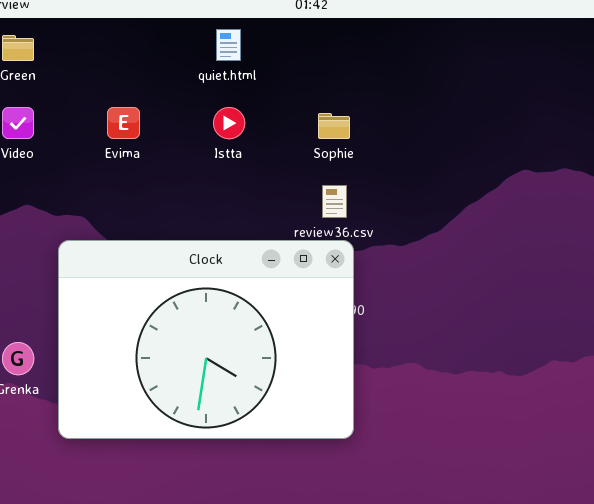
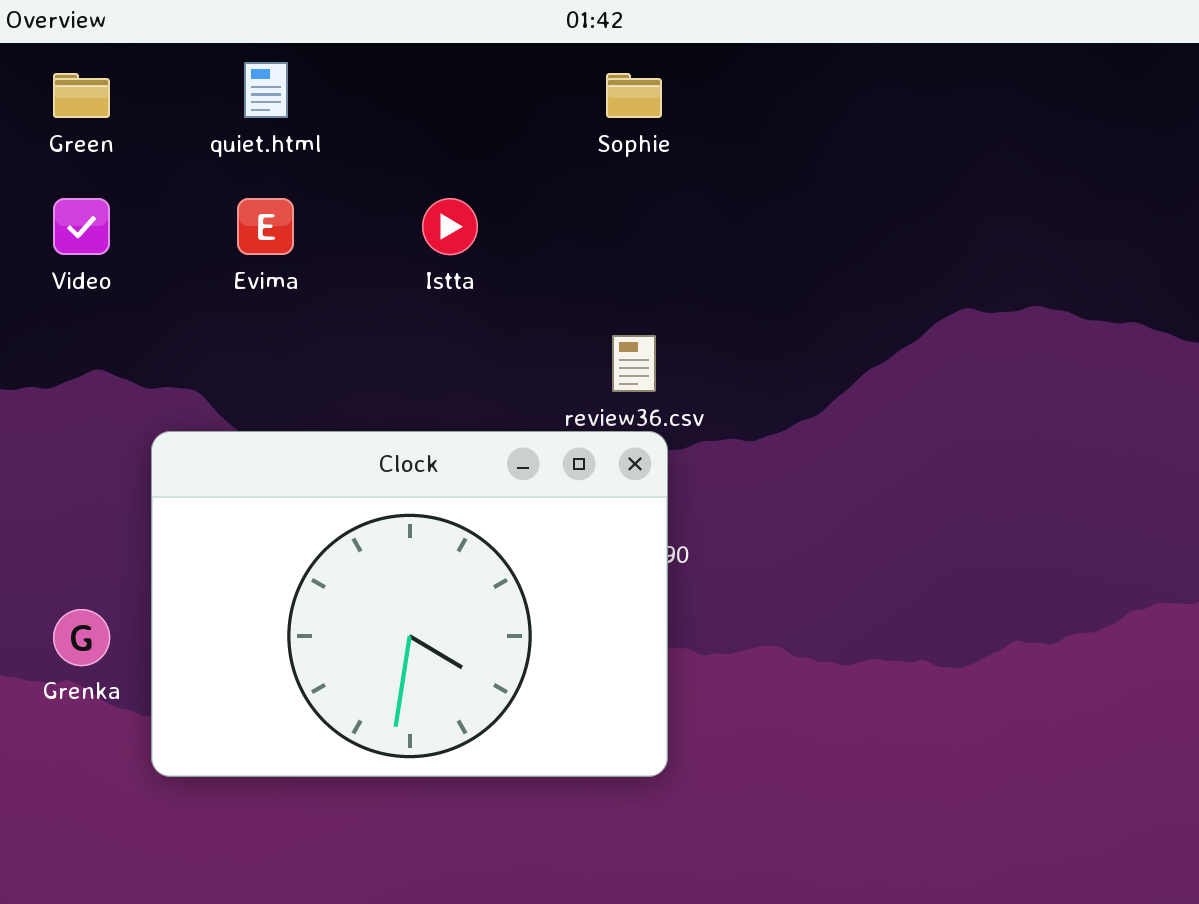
quiet.html: [216,29,241,61] -> [244,62,288,118], moved
Sophie: [318,113,350,139] -> [606,73,662,118], moved

